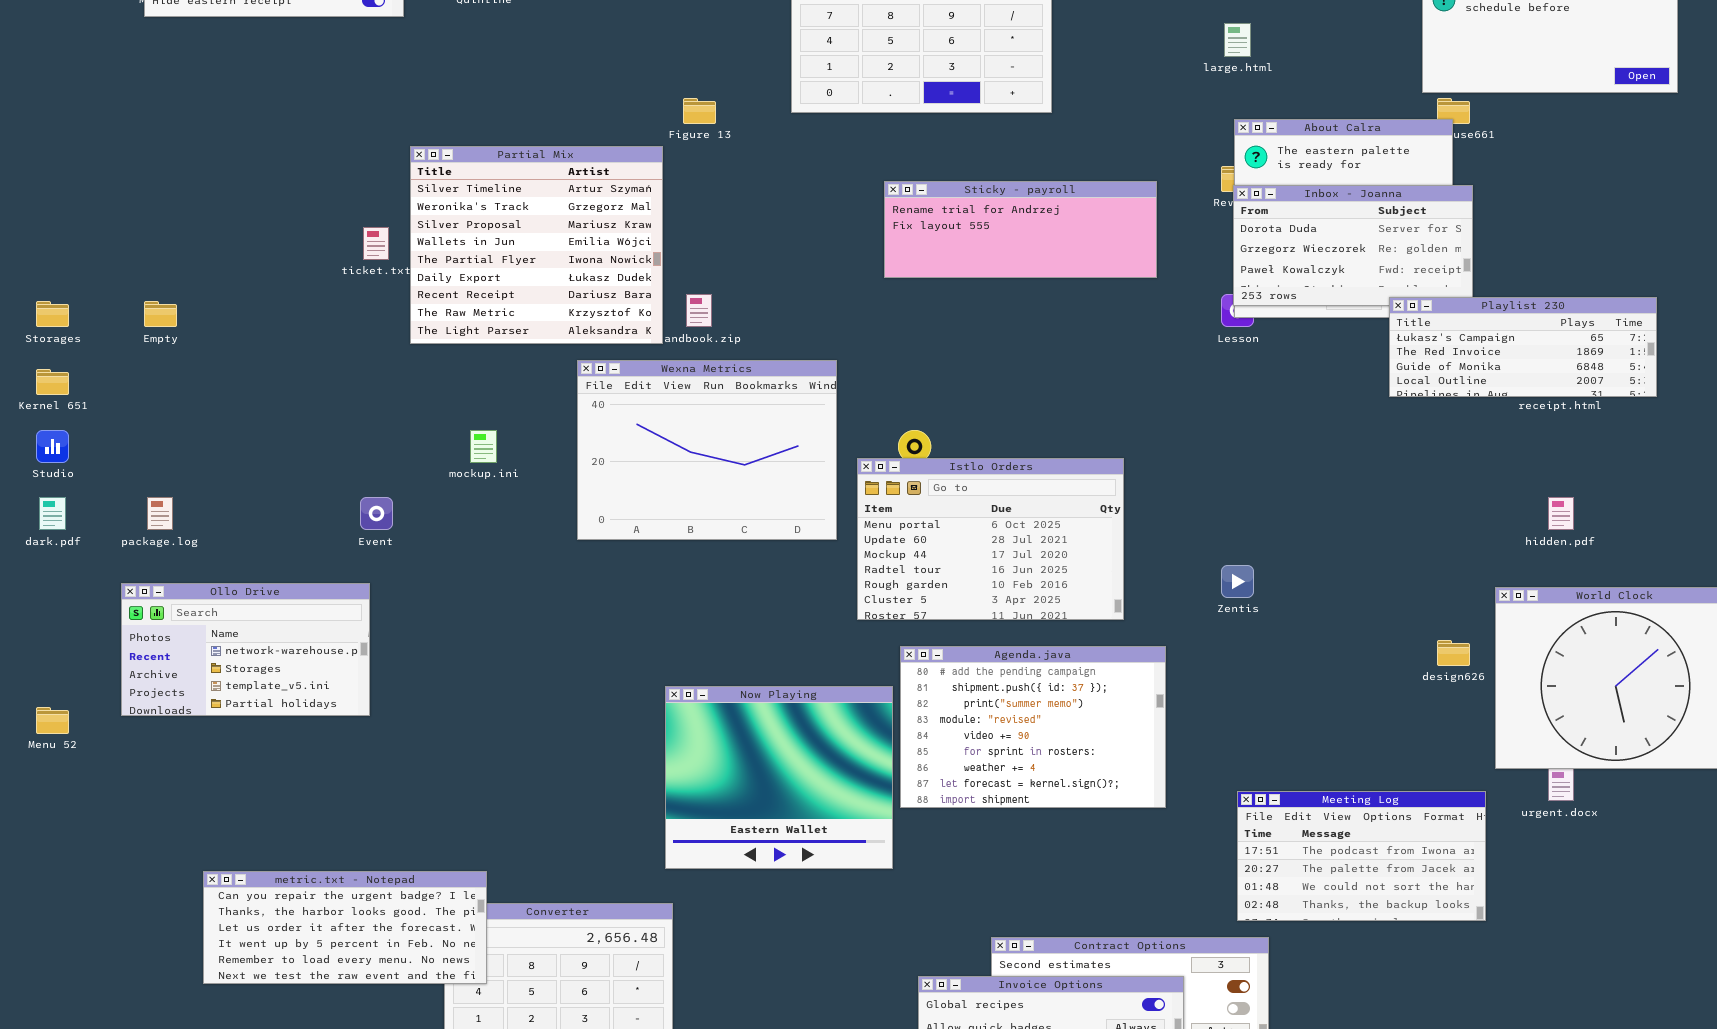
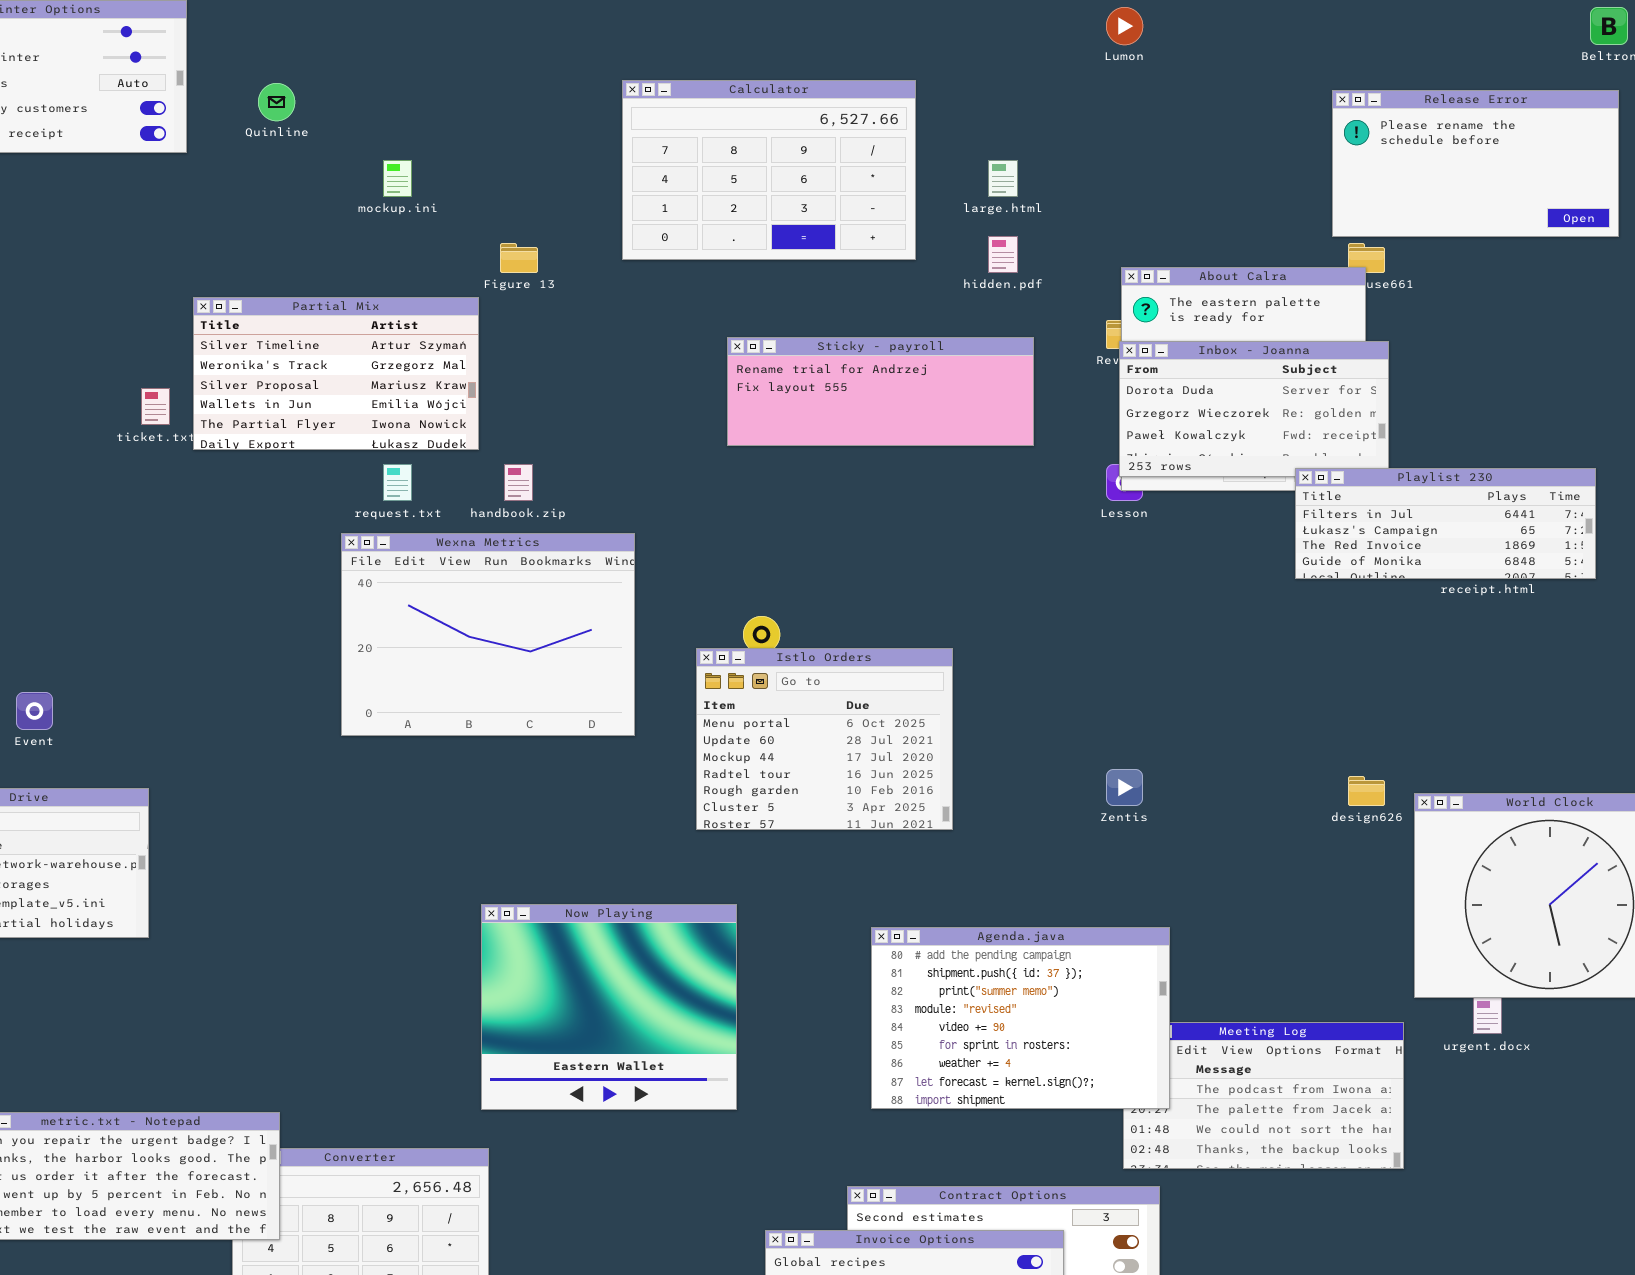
large.html: [1224,23,1251,57] -> [988,160,1018,197], moved
Partial Mix: [410,146,663,344] -> [193,297,479,450], resized
Playlist 230: [1389,297,1657,397] -> [1295,468,1596,579], scrolled up 1 row
Wexna Metrics: [577,360,837,540] -> [341,533,635,736], moved
mockup.ini: [470,430,497,463] -> [383,160,412,197], moved
Istlo Orders: [857,458,1124,620] -> [696,648,953,830], resized
Event: [360,497,393,530] -> [16,692,53,730], moved
hidden.pdf: [1548,497,1574,530] -> [988,236,1018,273], moved
design626: [1437,640,1470,666] -> [1348,776,1385,806], moved
Agenda.java: [900,646,1166,808] -> [871,927,1170,1109], moved

